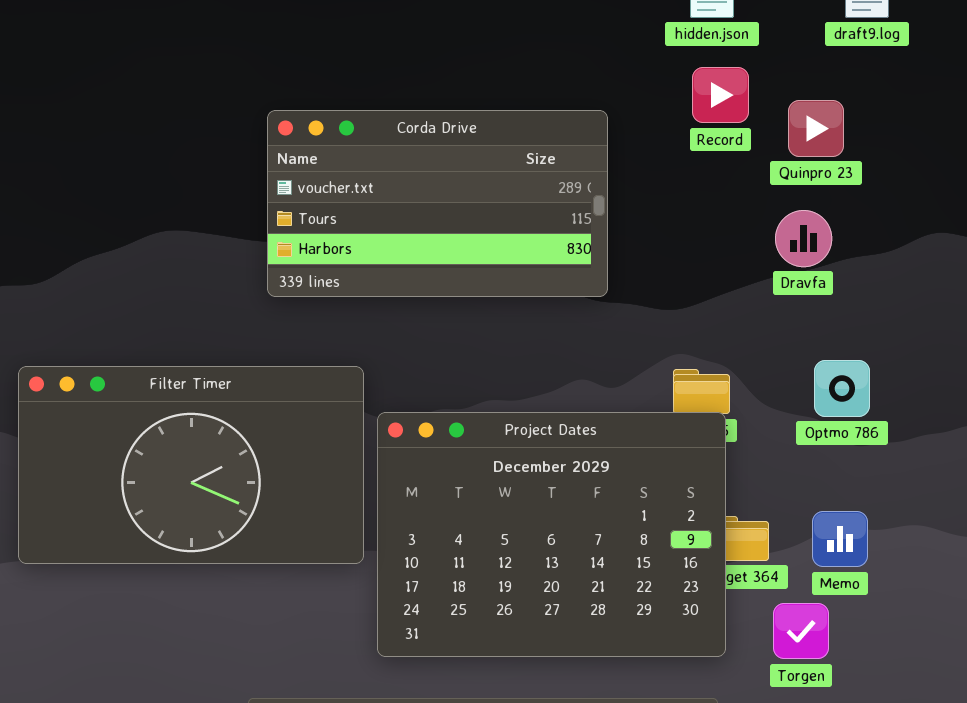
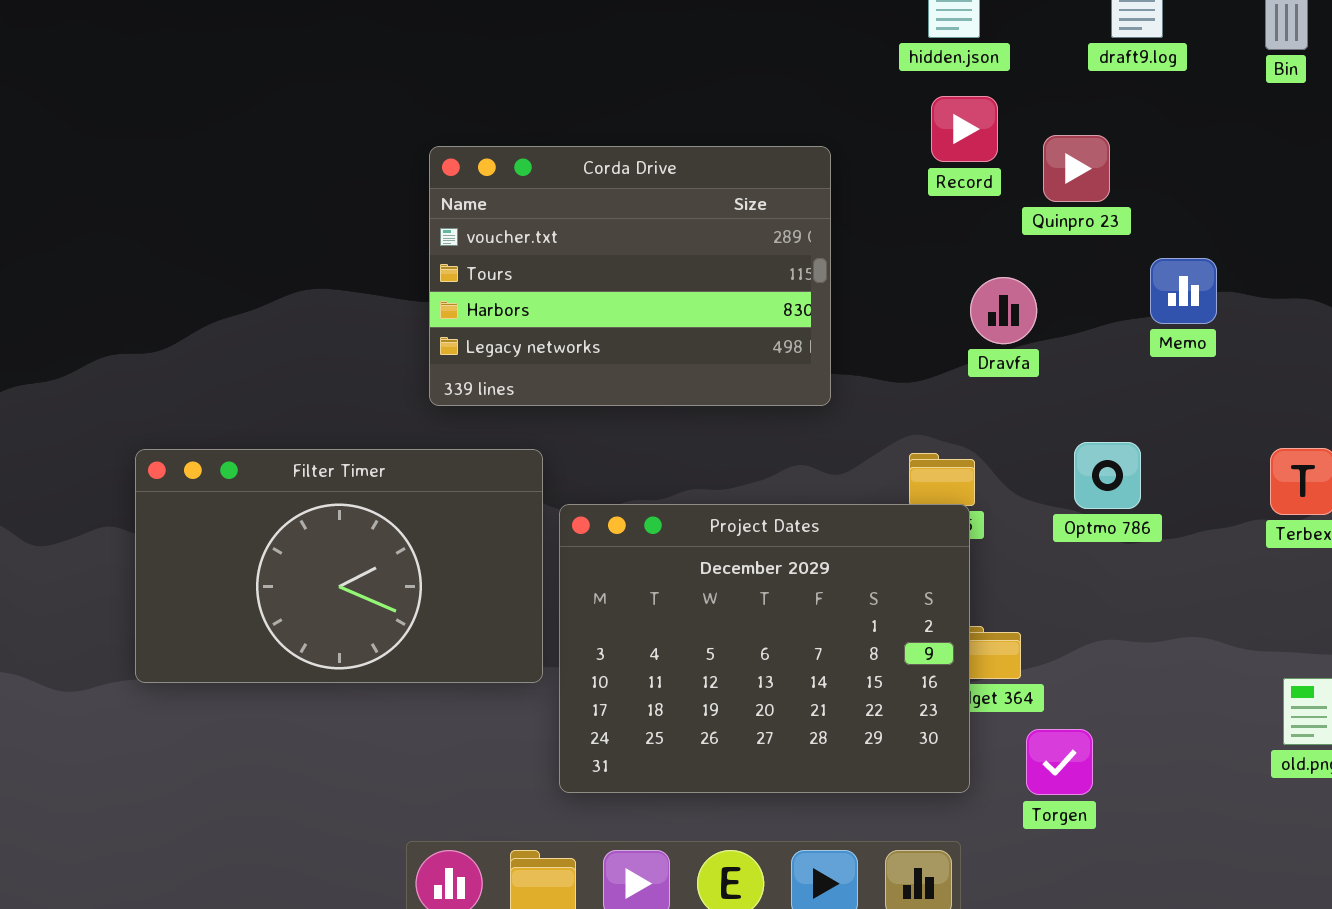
Corda Drive: [267,110,608,297] -> [429,146,831,406], resized
Dravfa: [775,210,832,267] -> [970,277,1037,344], moved
Memo: [812,511,868,567] -> [1150,258,1217,324], moved

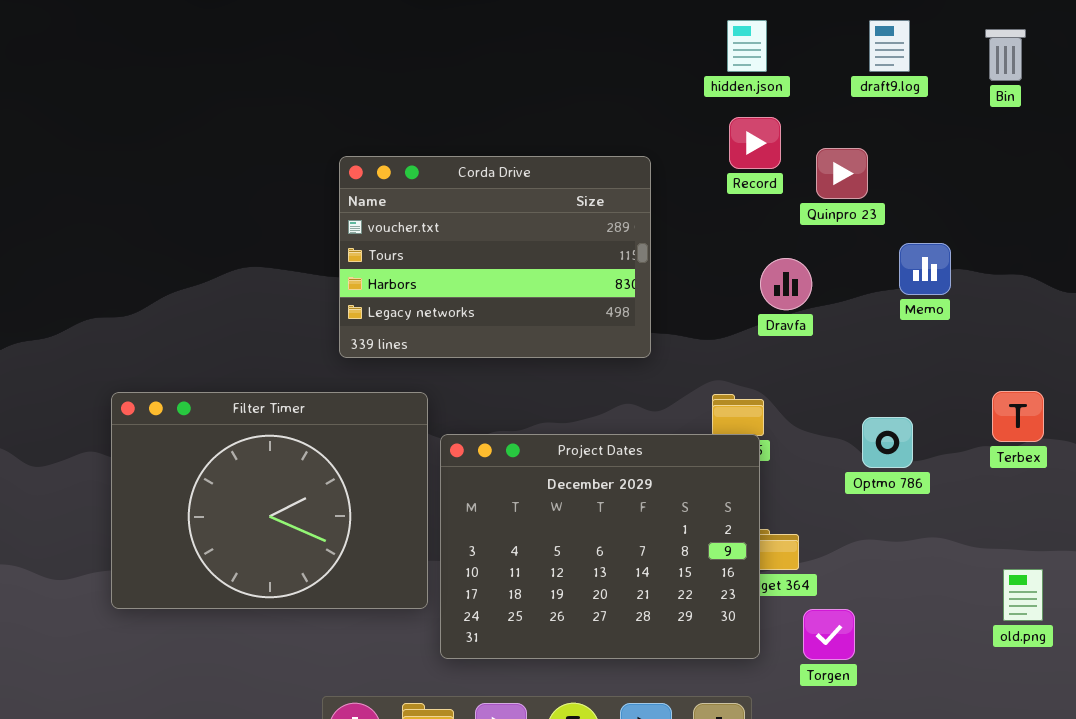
Optmo 786: [1074,442,1141,509] -> [862,417,913,468], moved
Filter Timer: [135,449,543,683] -> [111,392,428,609], resized

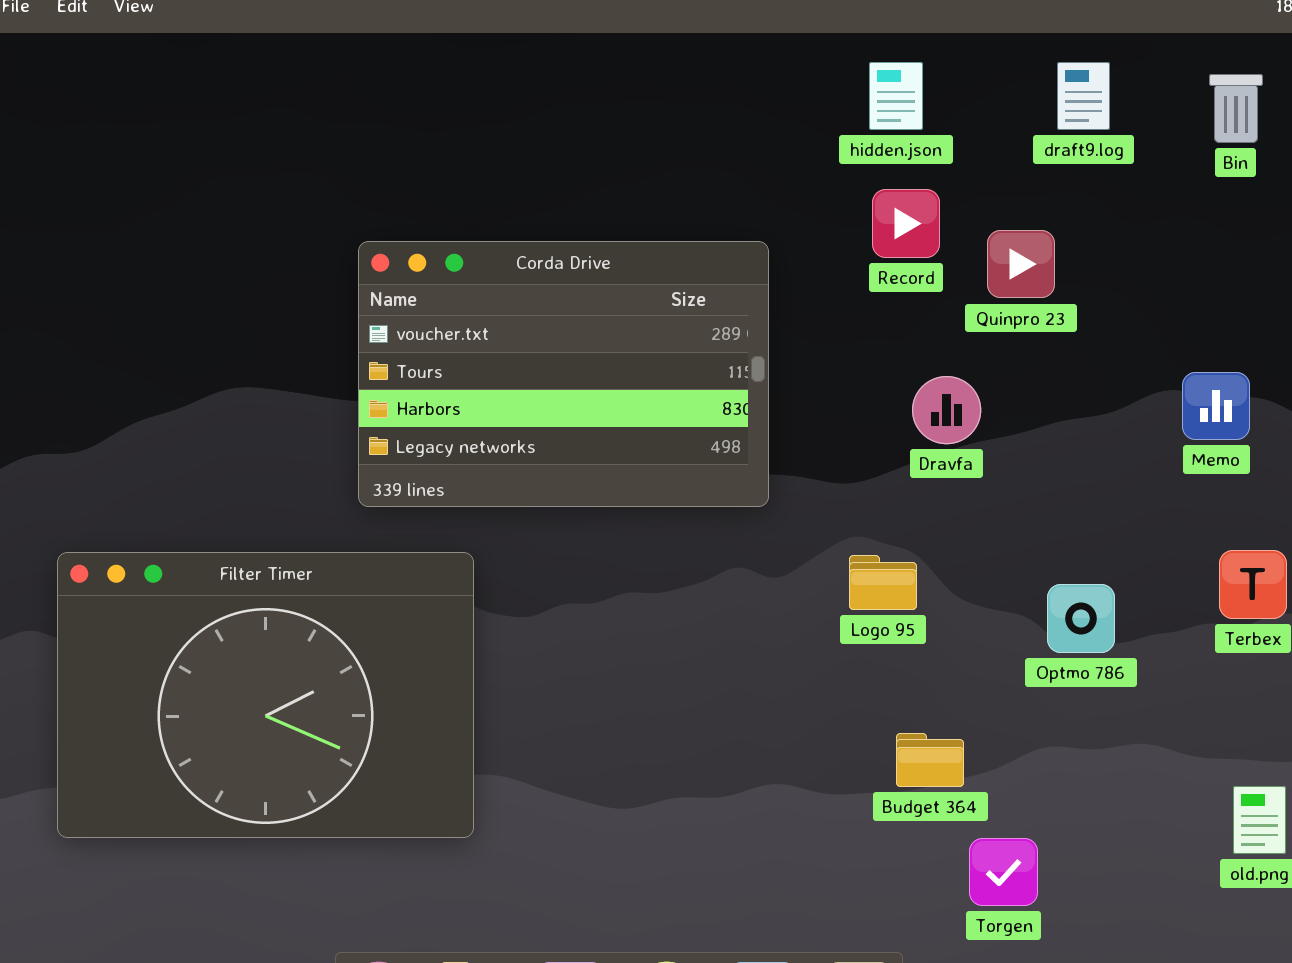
Memo: [899,243,951,295] -> [1182,372,1250,440], moved
Project Dates: [440,434,760,659] -> none, closed

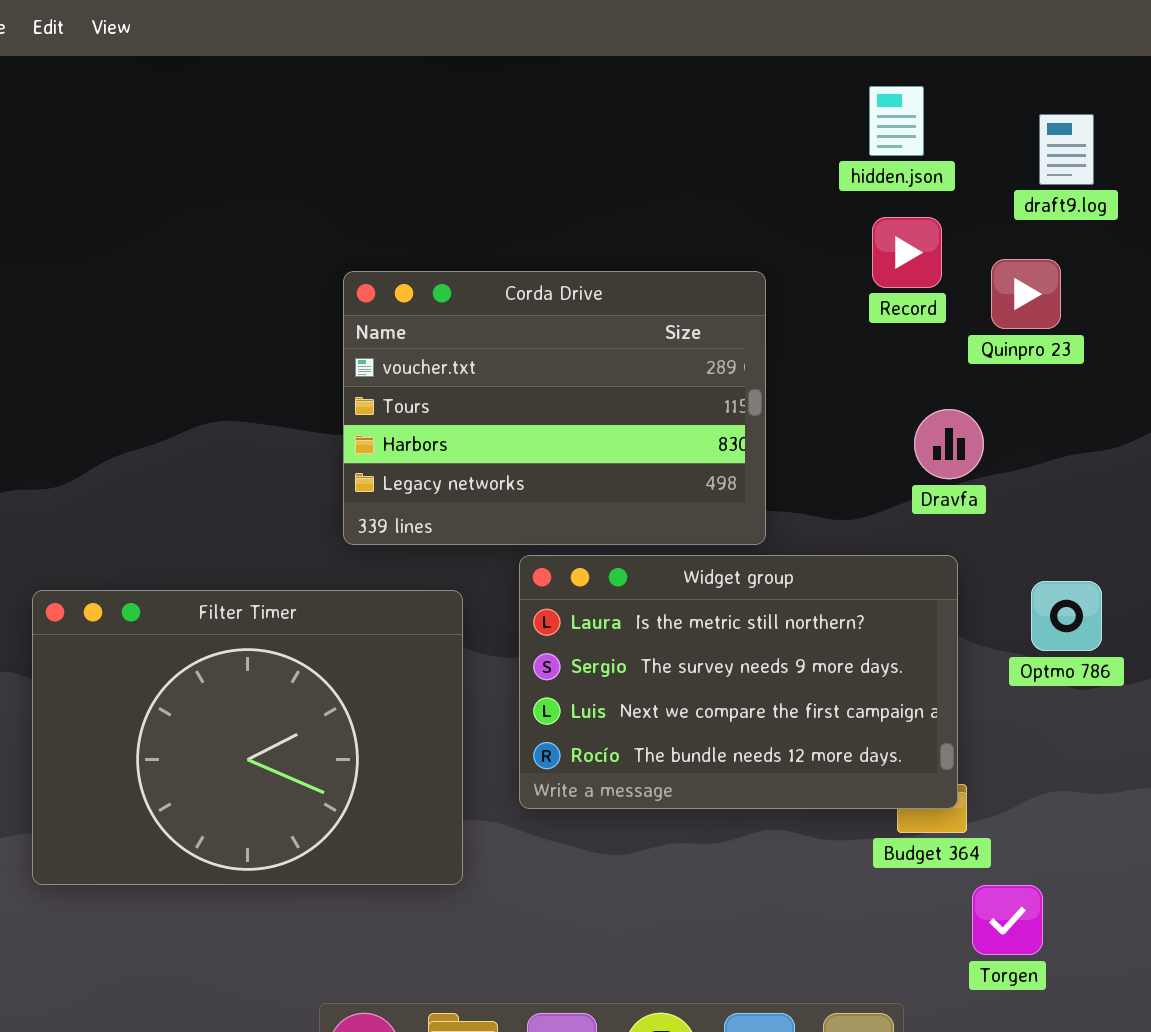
draft9.log: [1057,62,1110,130] -> [1039,114,1094,185], moved
Widget group: none -> [519,555,958,809], opened
Optmo 786: [1047,584,1115,653] -> [1031,581,1102,651], moved

